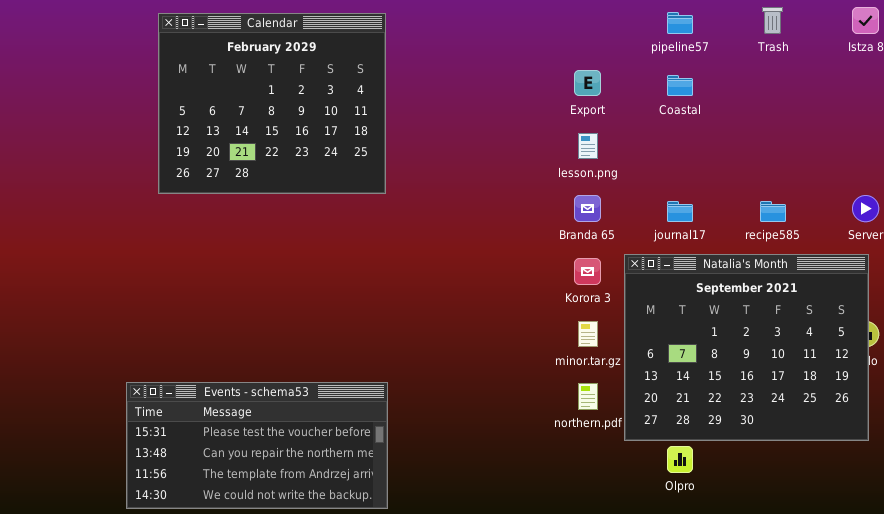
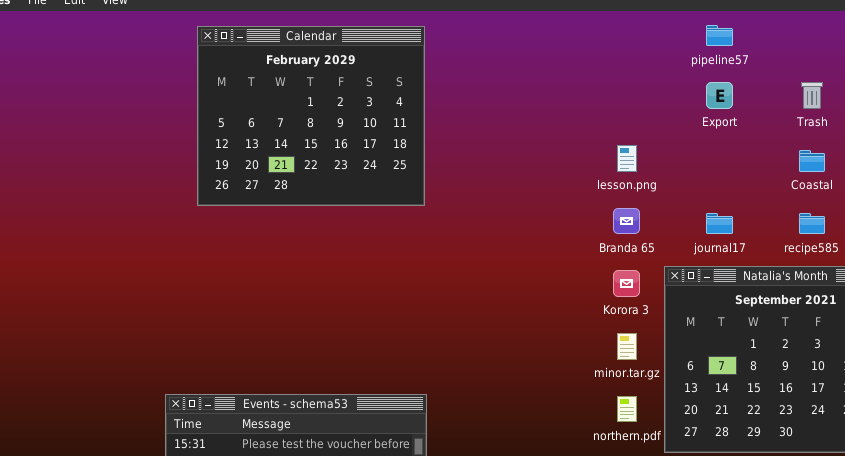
Trash: [762,7,783,34] -> [801,82,823,109], moved
Export: [574,70,601,96] -> [706,82,733,109], moved
Coastal: [667,75,693,96] -> [799,150,825,172], moved

